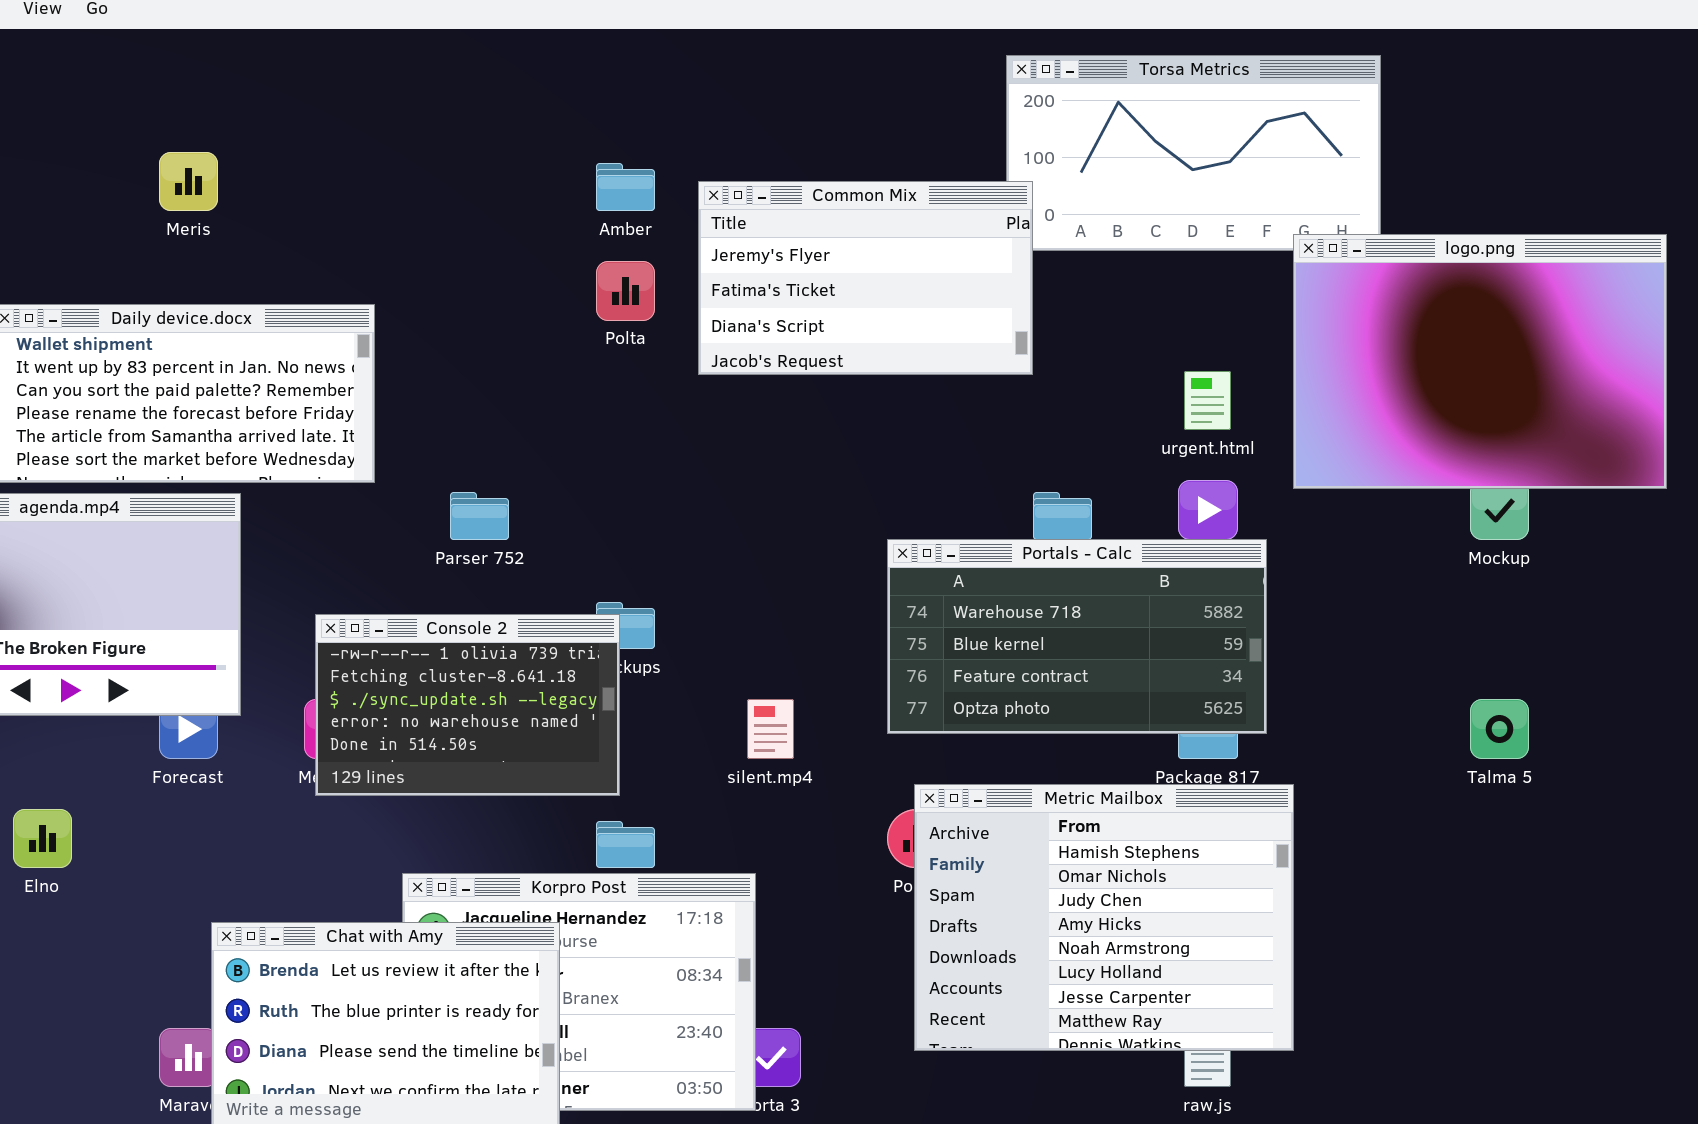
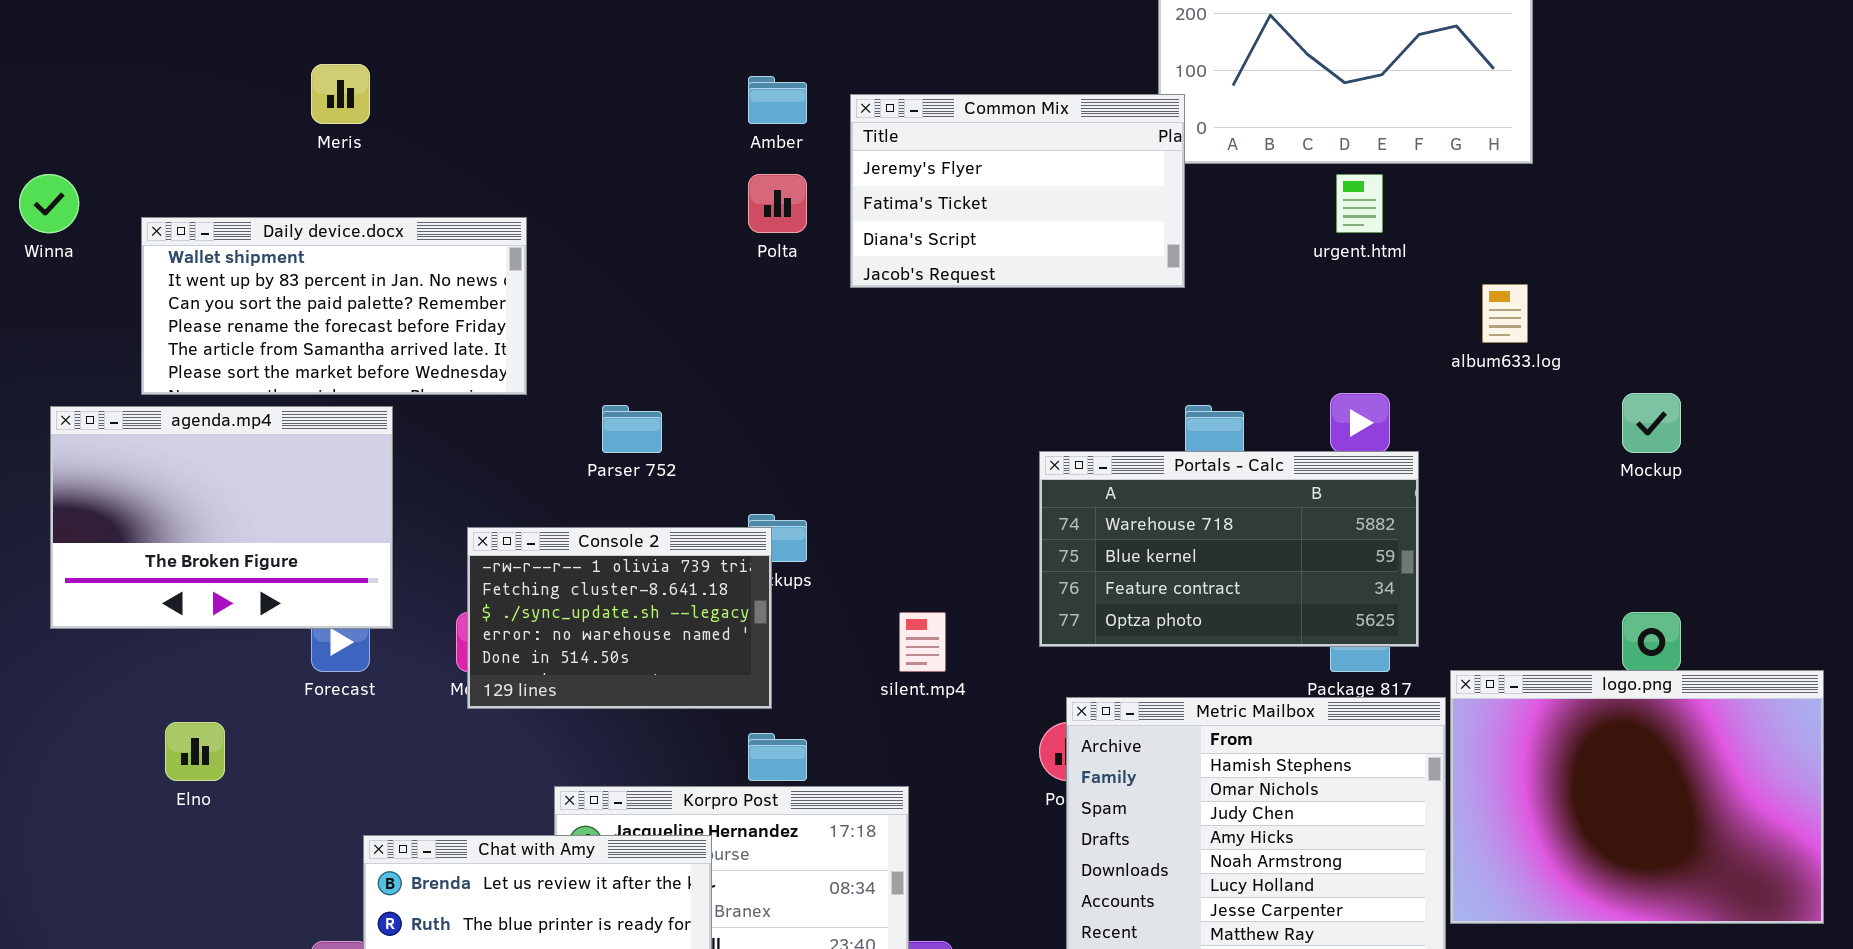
logo.png: [1293,234,1667,489] -> [1450,670,1824,924], moved
urgent.html: [1184,371,1231,430] -> [1336,174,1383,233], moved

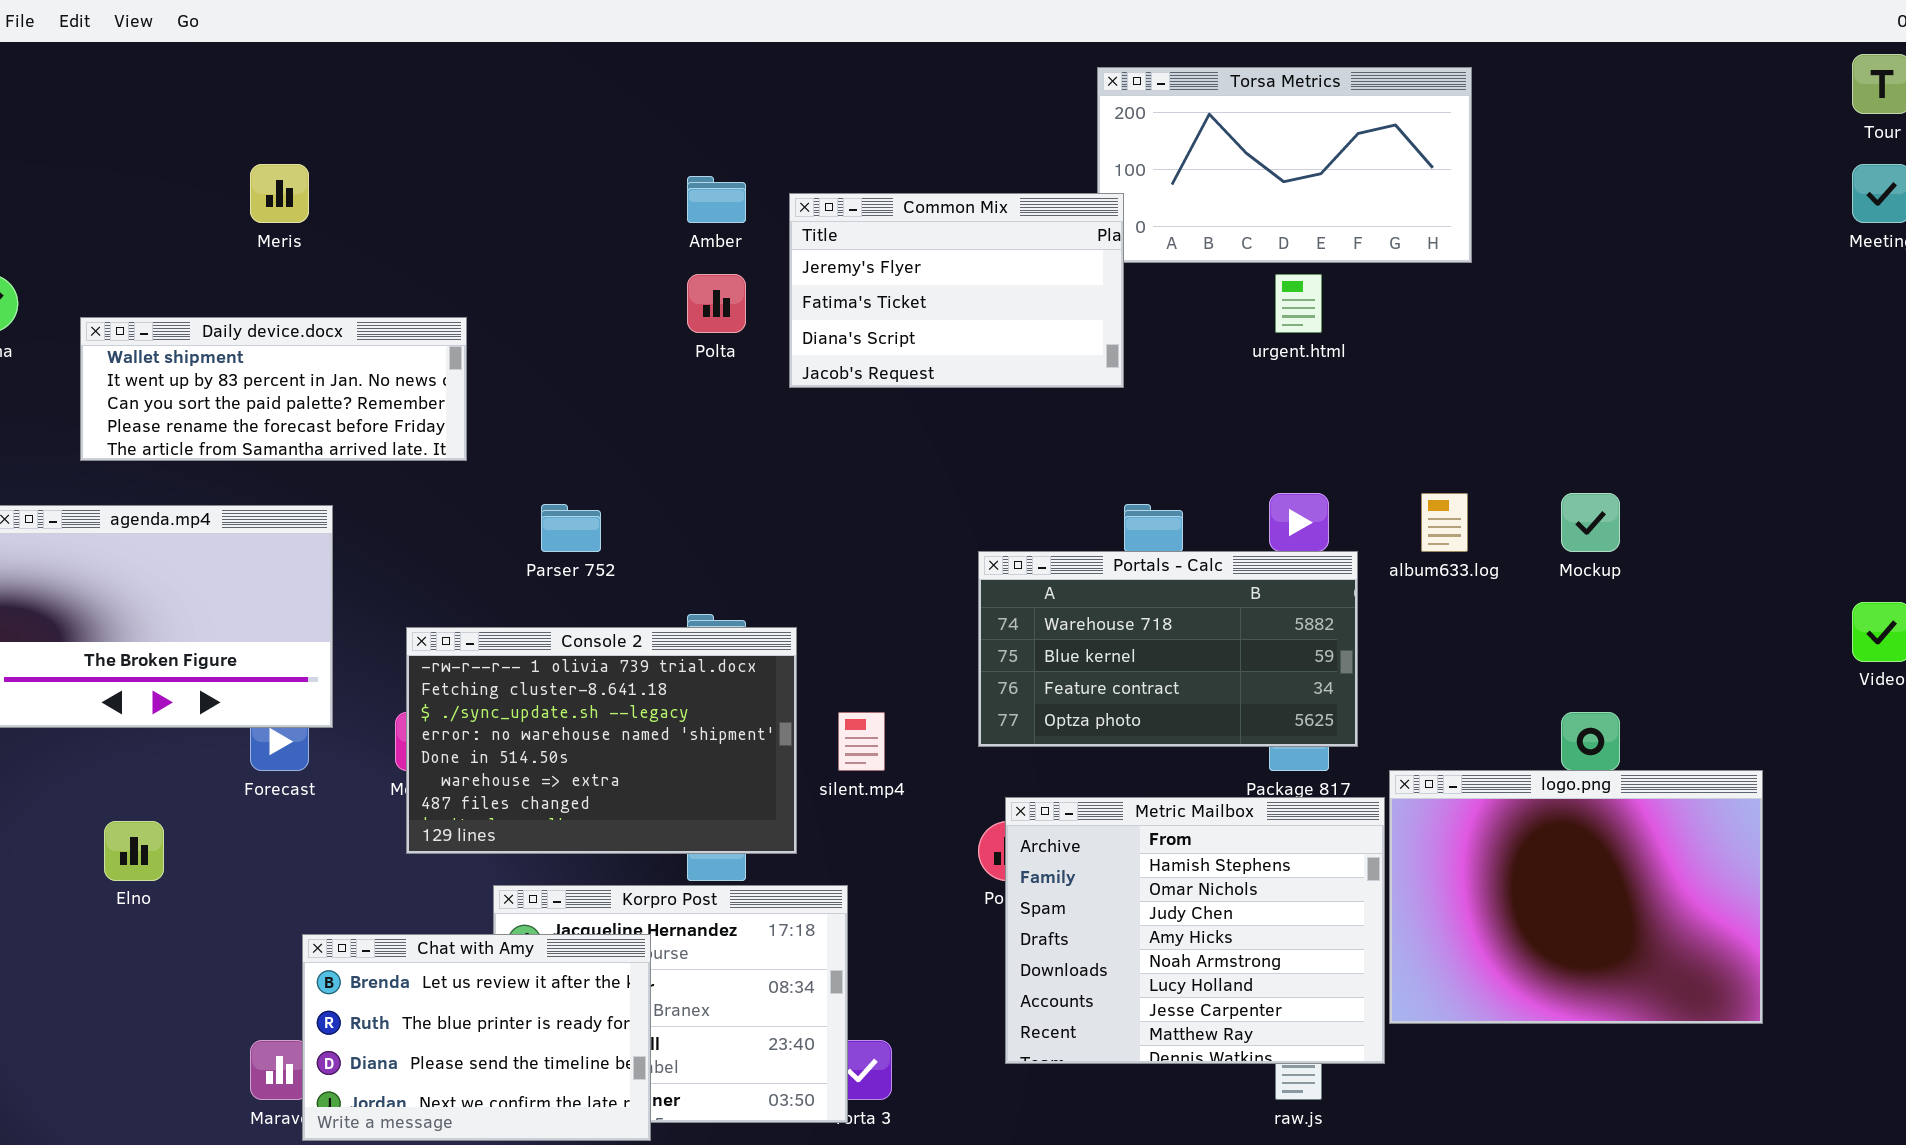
Daily device.docx: [141,217,527,395] -> [80,317,467,461], resized
album633.log: [1482,284,1528,343] -> [1421,493,1468,552], moved
Console 2: [467,527,772,709] -> [406,627,797,854], resized

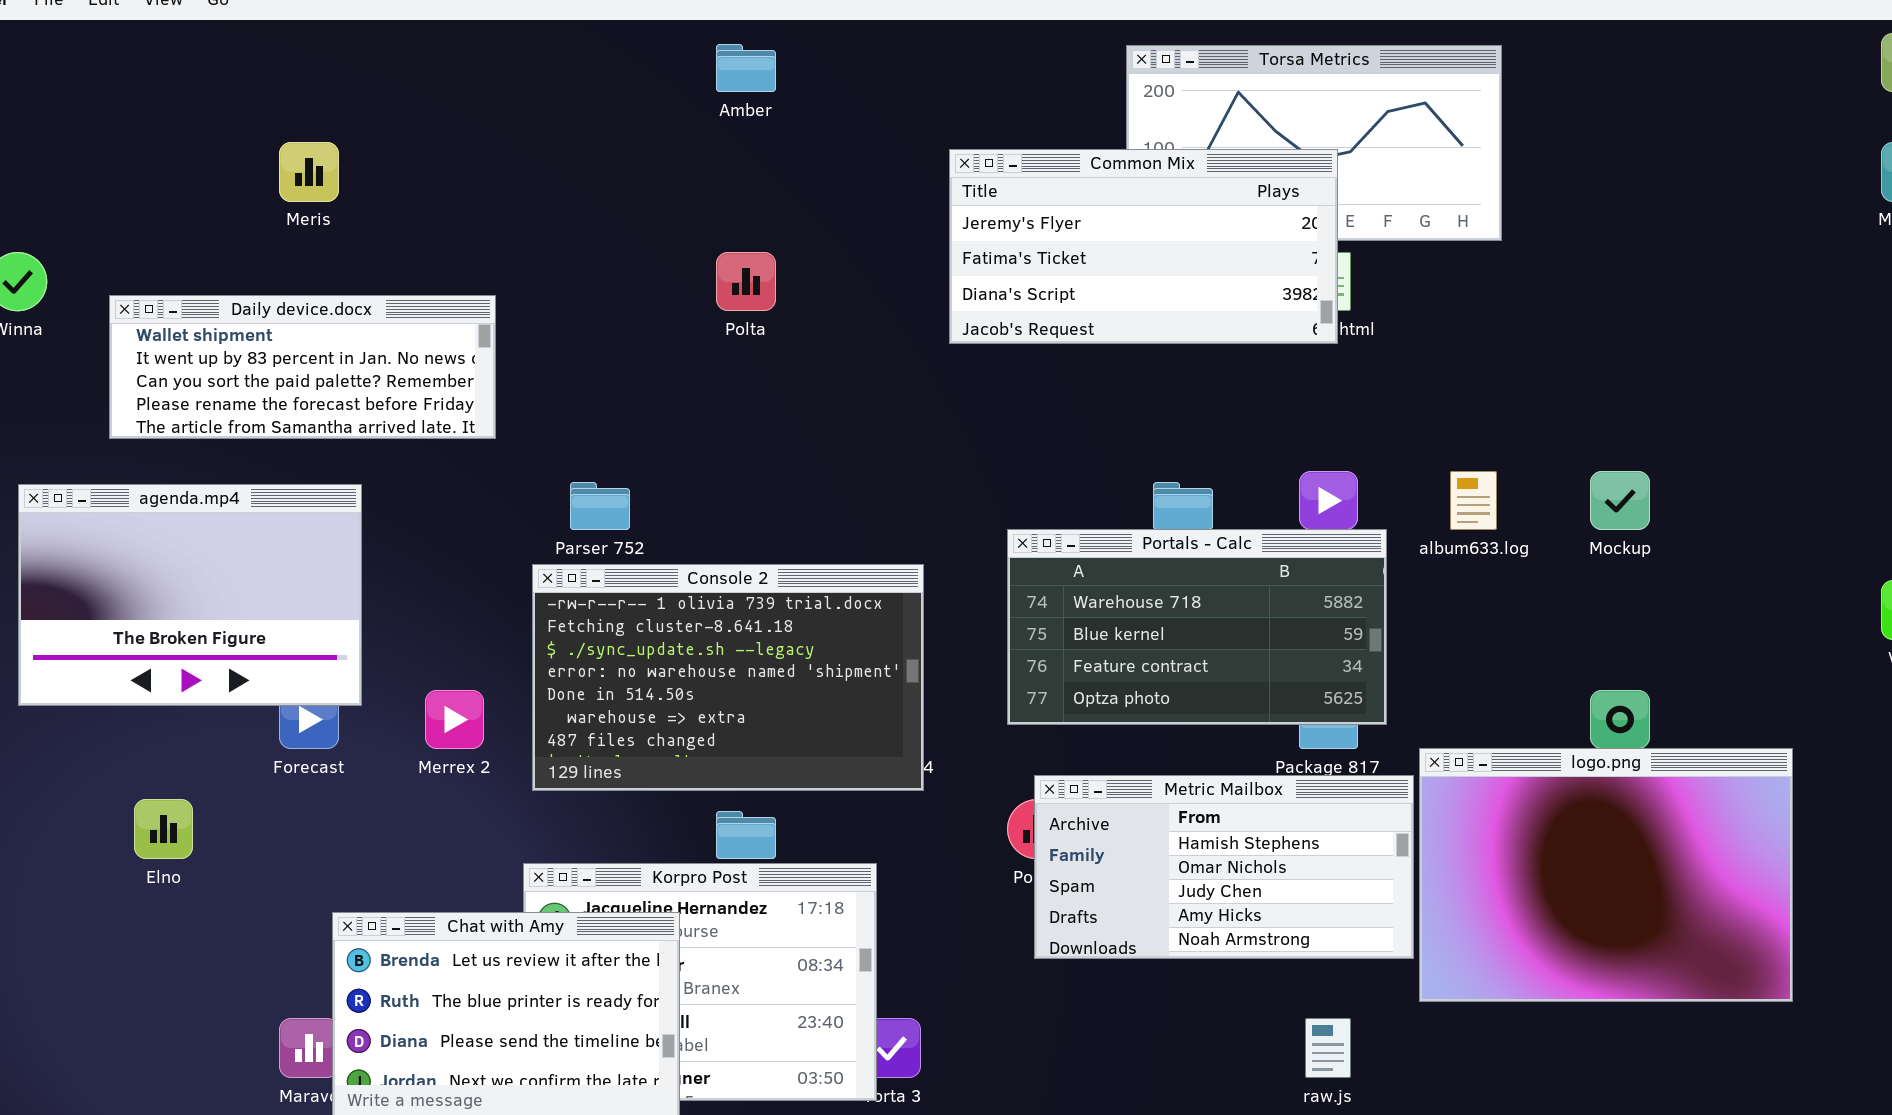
Amber: [687,176,746,223] -> [716,44,776,92], moved
Common Mix: [789,193,1124,388] -> [949,149,1338,344], moved, resized
Console 2: [406,627,797,854] -> [532,564,924,791], moved
Metric Mailbox: [1005,797,1385,1064] -> [1034,775,1414,959], resized

